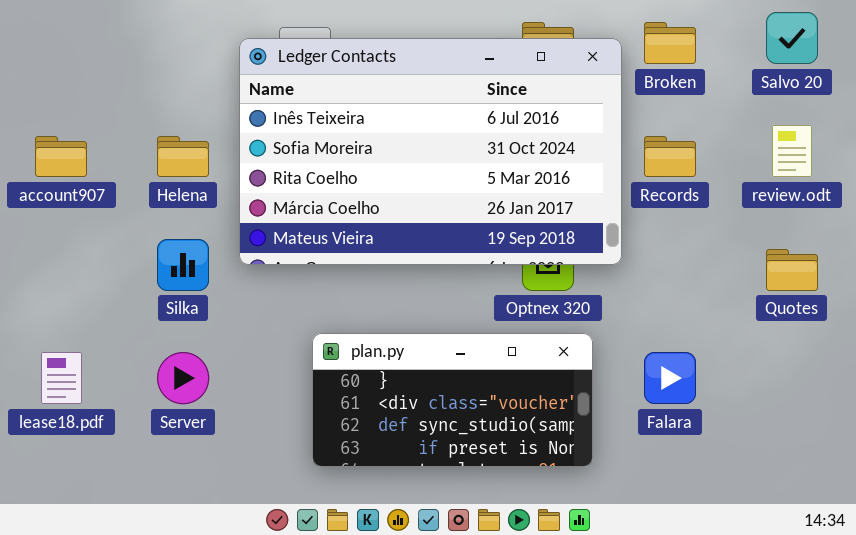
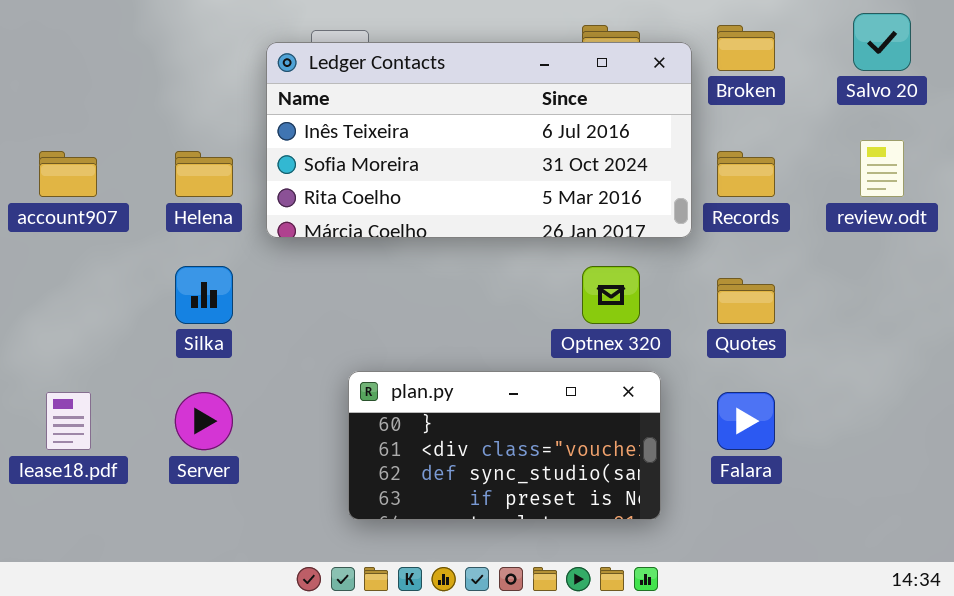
Ledger Contacts: [239,38,622,265] -> [266,42,692,238], resized
Quotes: [766,249,818,291] -> [717,278,775,324], moved

